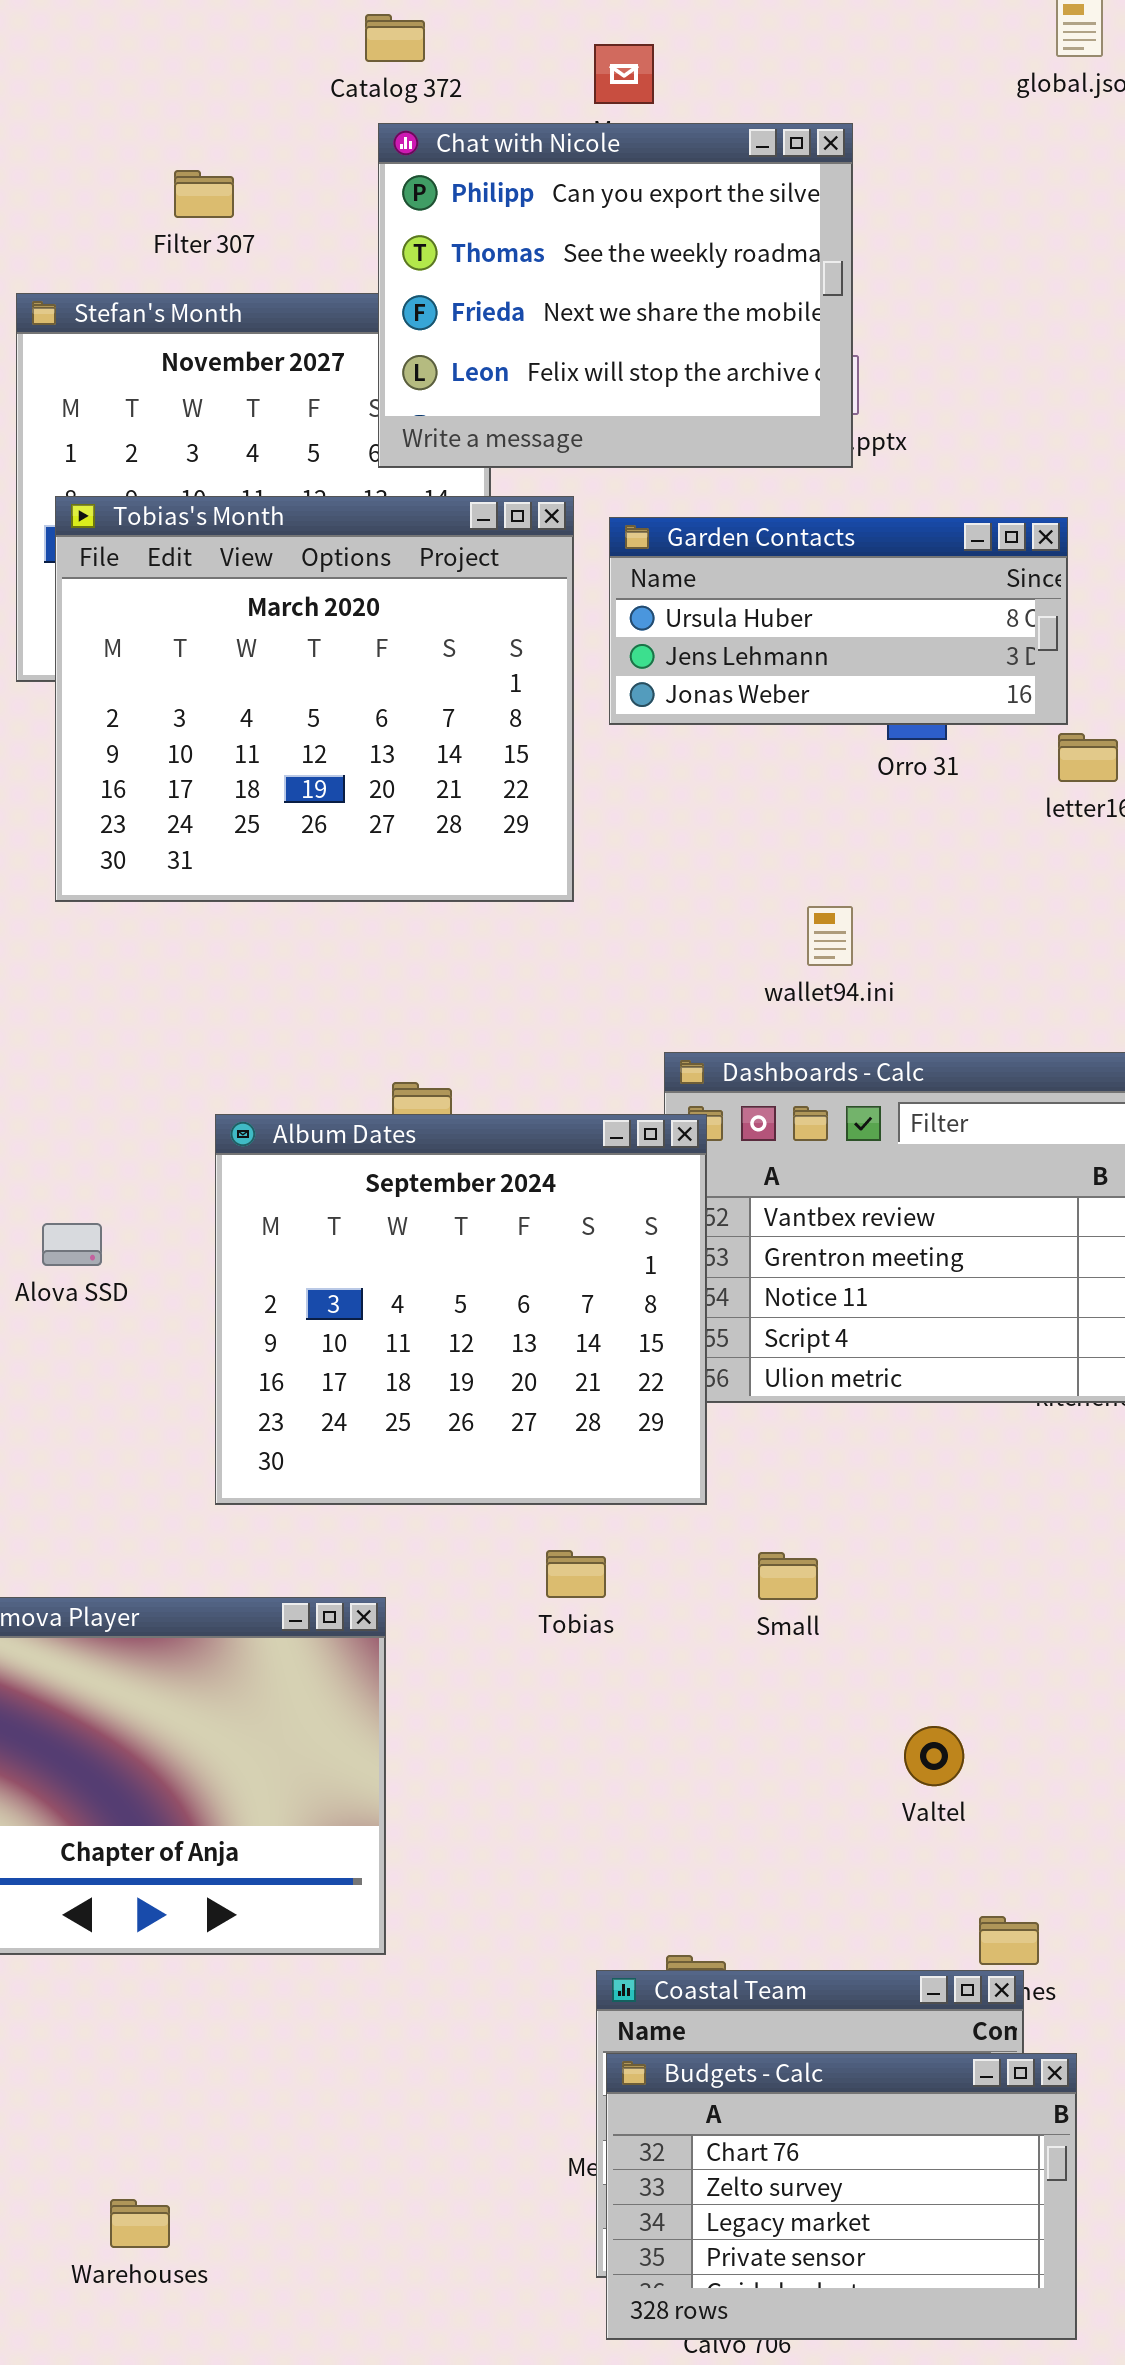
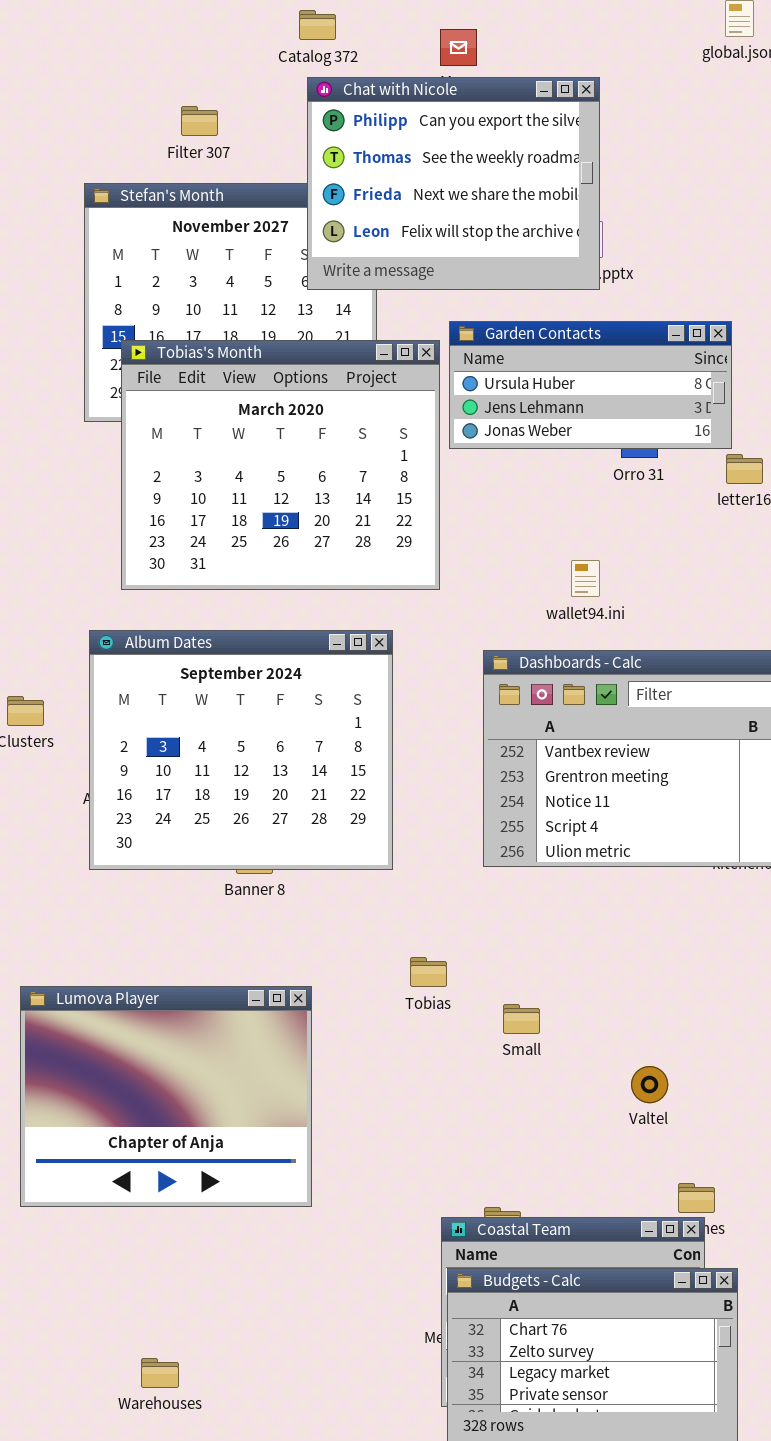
Tobias's Month: [55,496,574,902] -> [121,340,440,590], moved
Album Dates: [215,1114,707,1505] -> [89,630,393,870], moved
Small: [758,1552,818,1600] -> [503,1004,540,1034], moved

